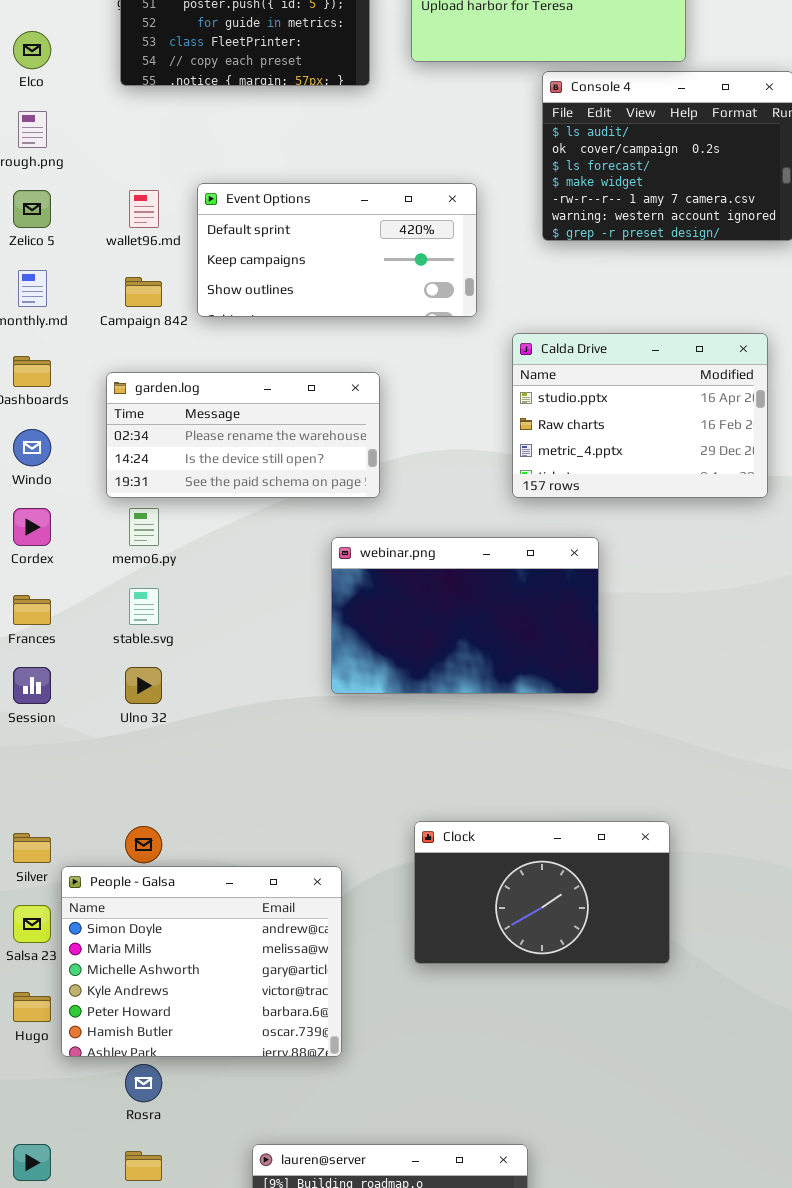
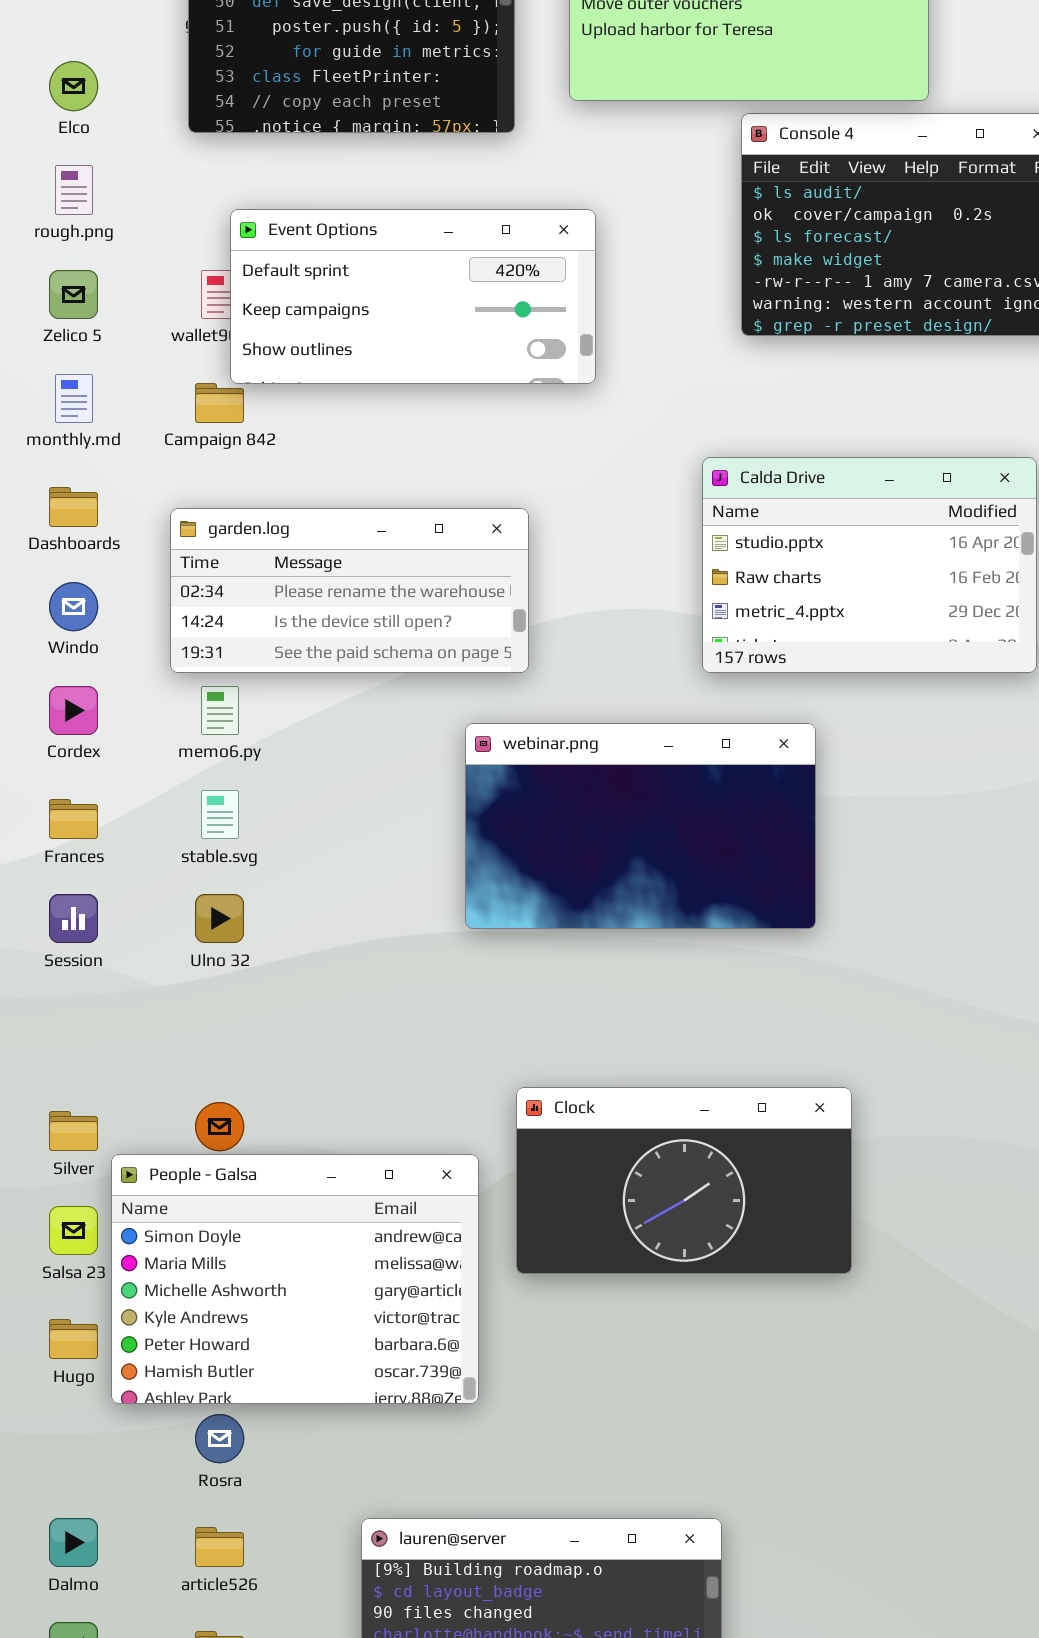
Event Options: [197,183,477,317] -> [230,209,596,384], moved
Clock: [414,821,670,964] -> [516,1087,852,1274], moved

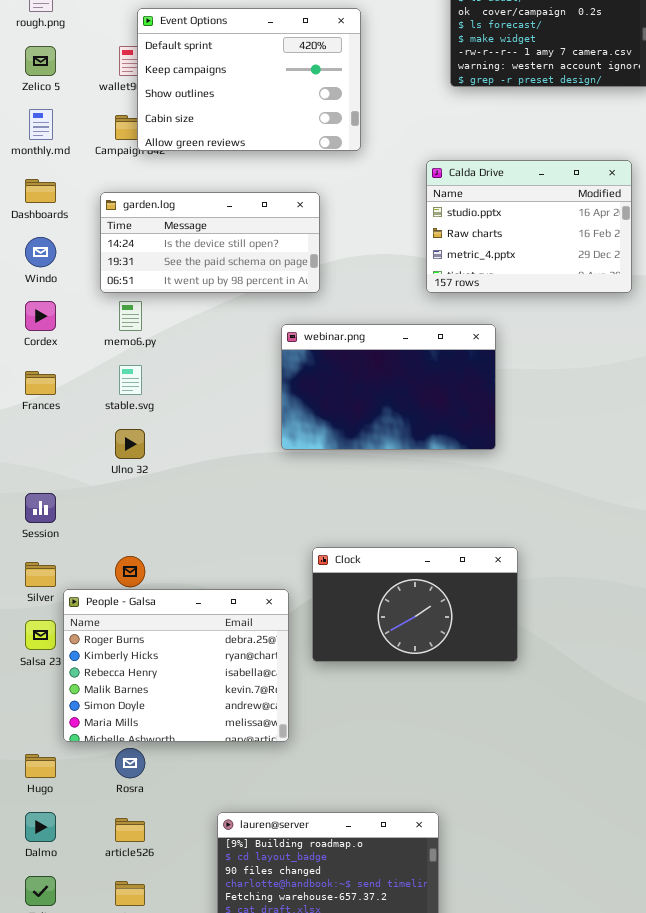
Event Options: [230,209,596,384] -> [137,8,361,151], resized
garden.log: [170,508,529,673] -> [100,192,320,293], scrolled down 1 row
Session: [49,894,98,943] -> [25,493,56,523], moved
People - Galsa: [111,1154,479,1404] -> [63,589,289,742], scrolled up 4 rows
Hugo: [49,1319,98,1359] -> [25,754,56,778], moved

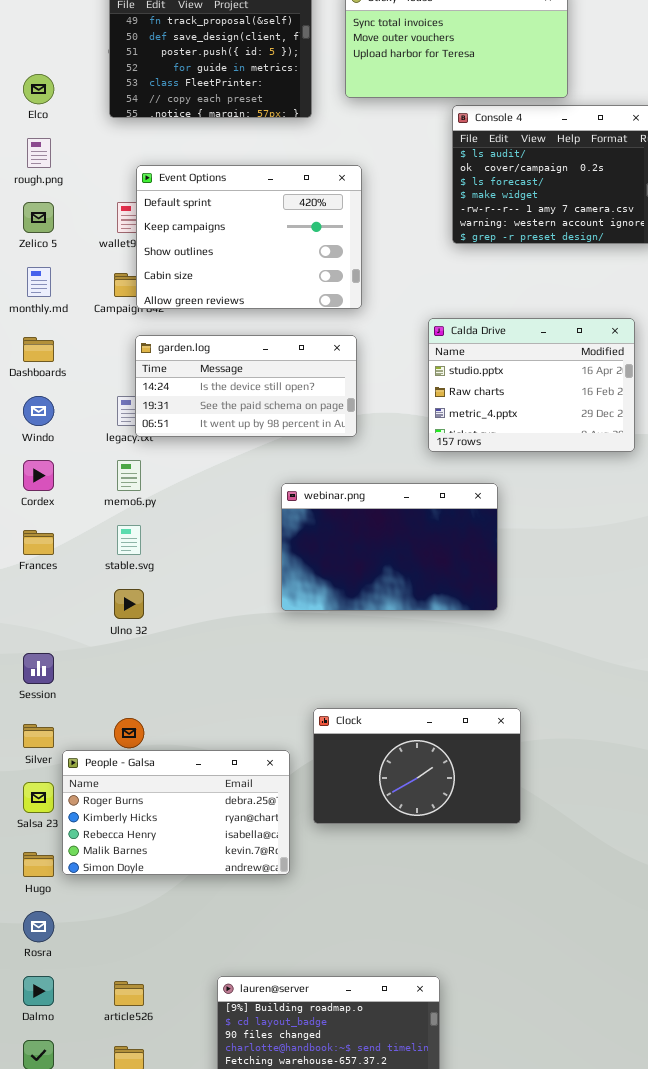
garden.log: [100,192,320,293] -> [135,335,357,437], moved
People - Galsa: [63,589,289,742] -> [62,750,290,875], resized
Rosra: [115,748,145,778] -> [23,911,54,942], moved
Hugo: [25,754,56,778] -> [23,852,54,877], moved

